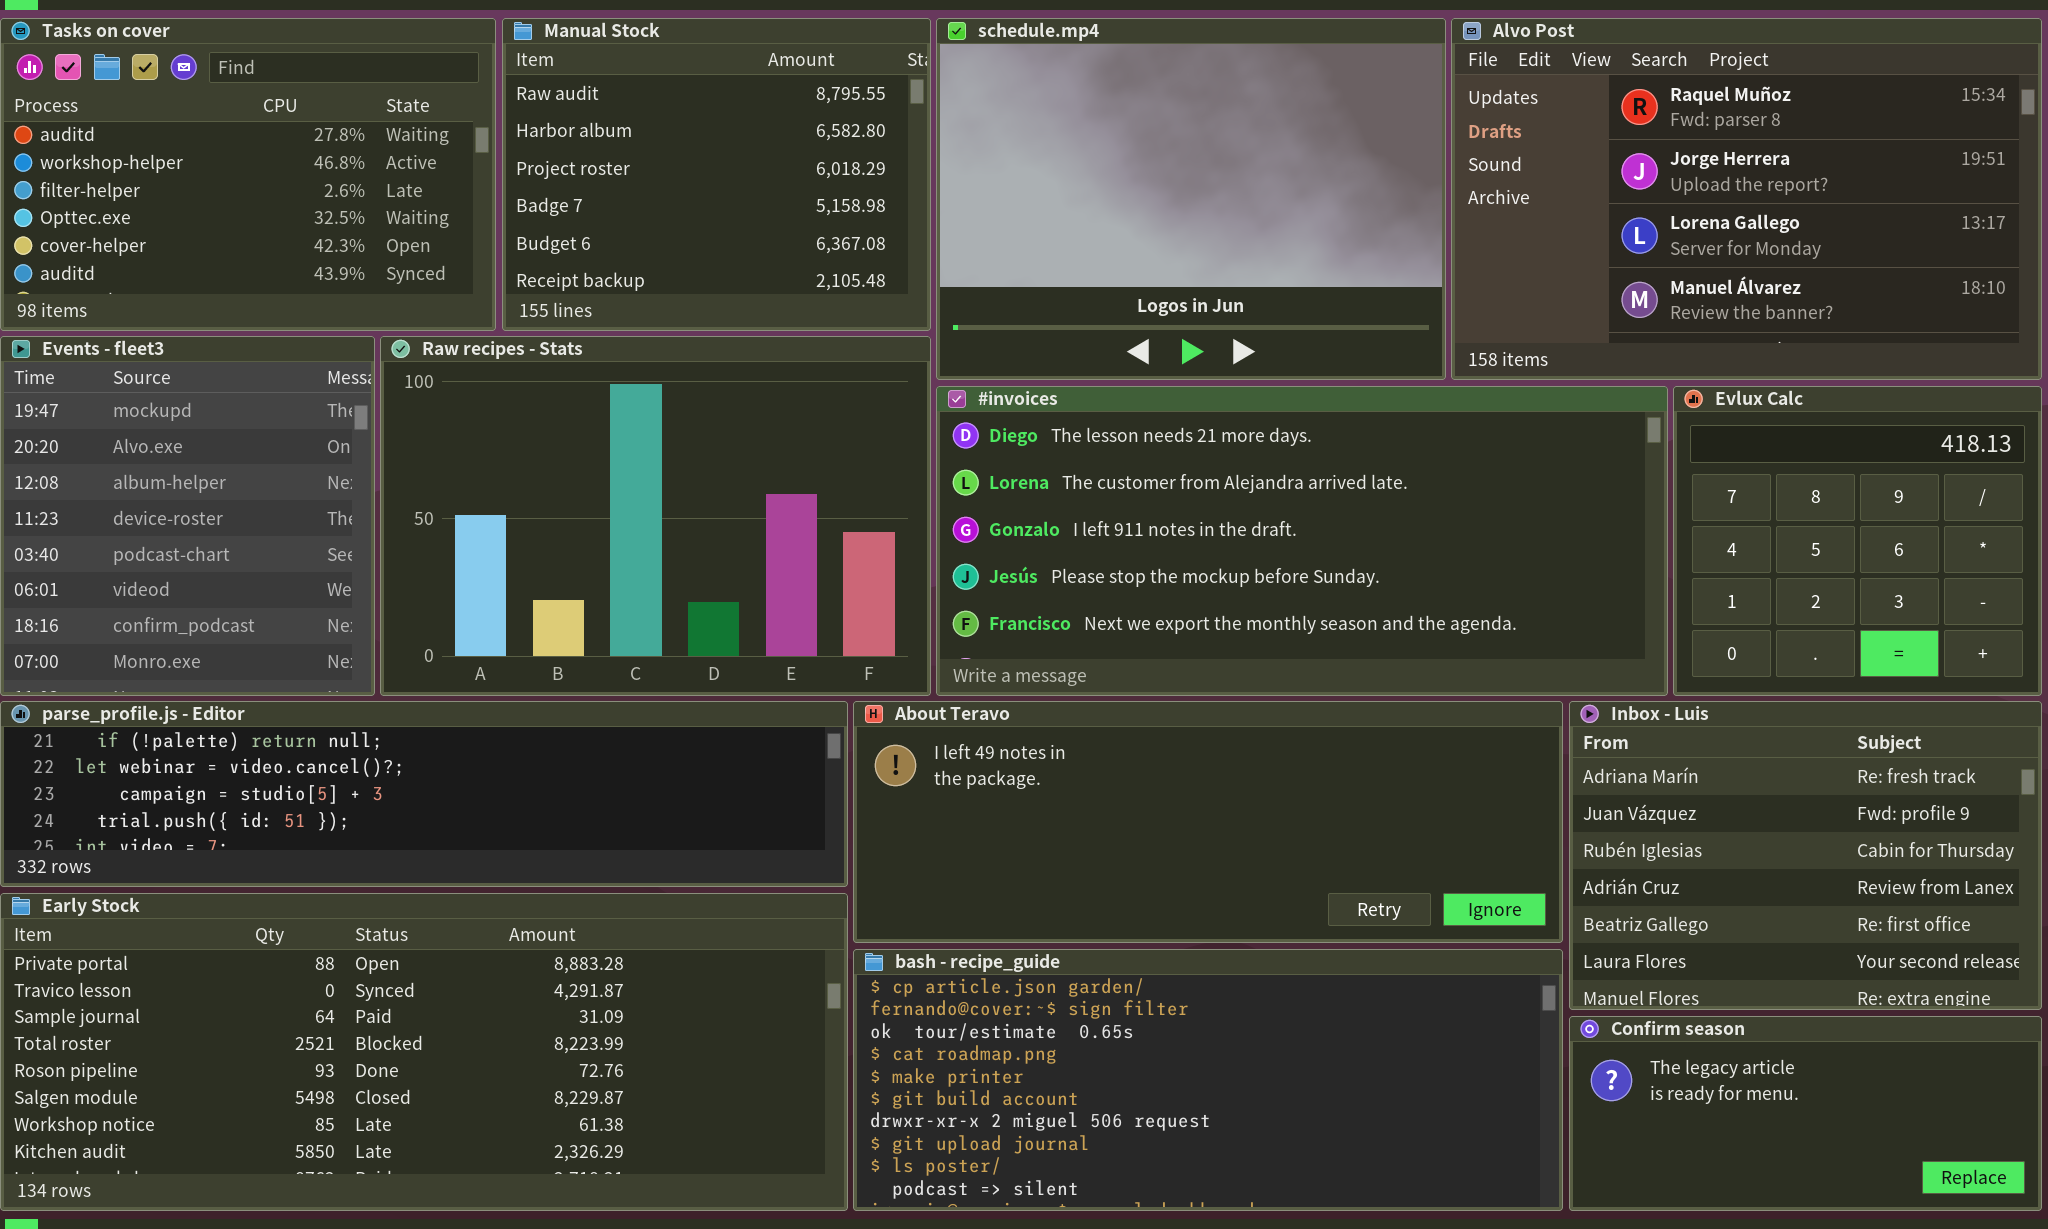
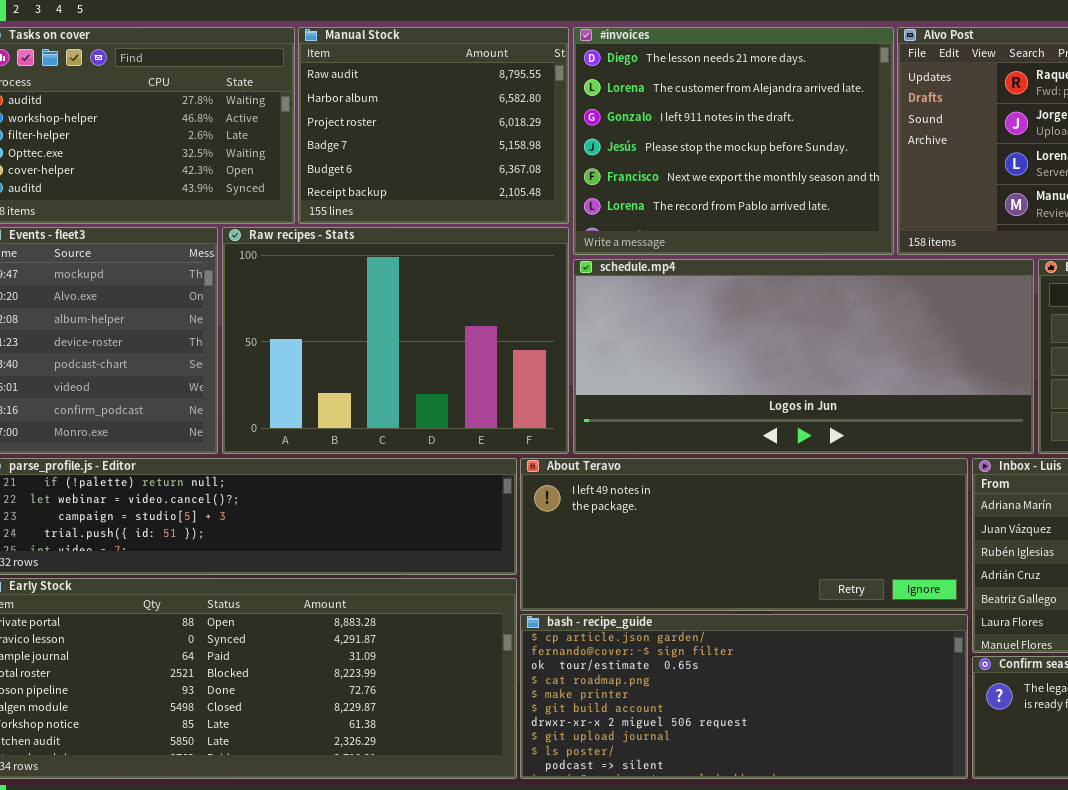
schedule.mp4: [936,18,1446,380] -> [573,259,1034,454], moved, resized
#invoices: [936,386,1668,696] -> [573,27,894,255], moved, resized

